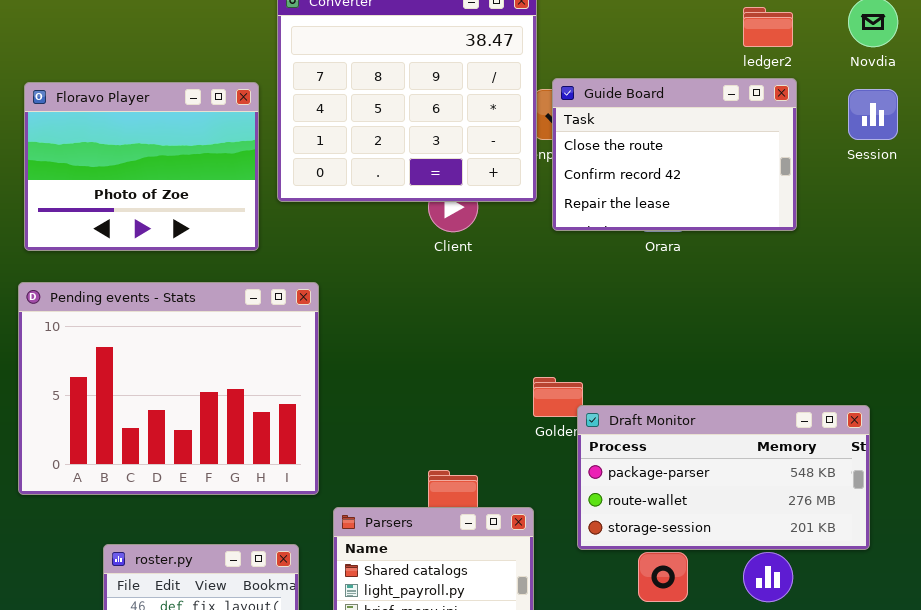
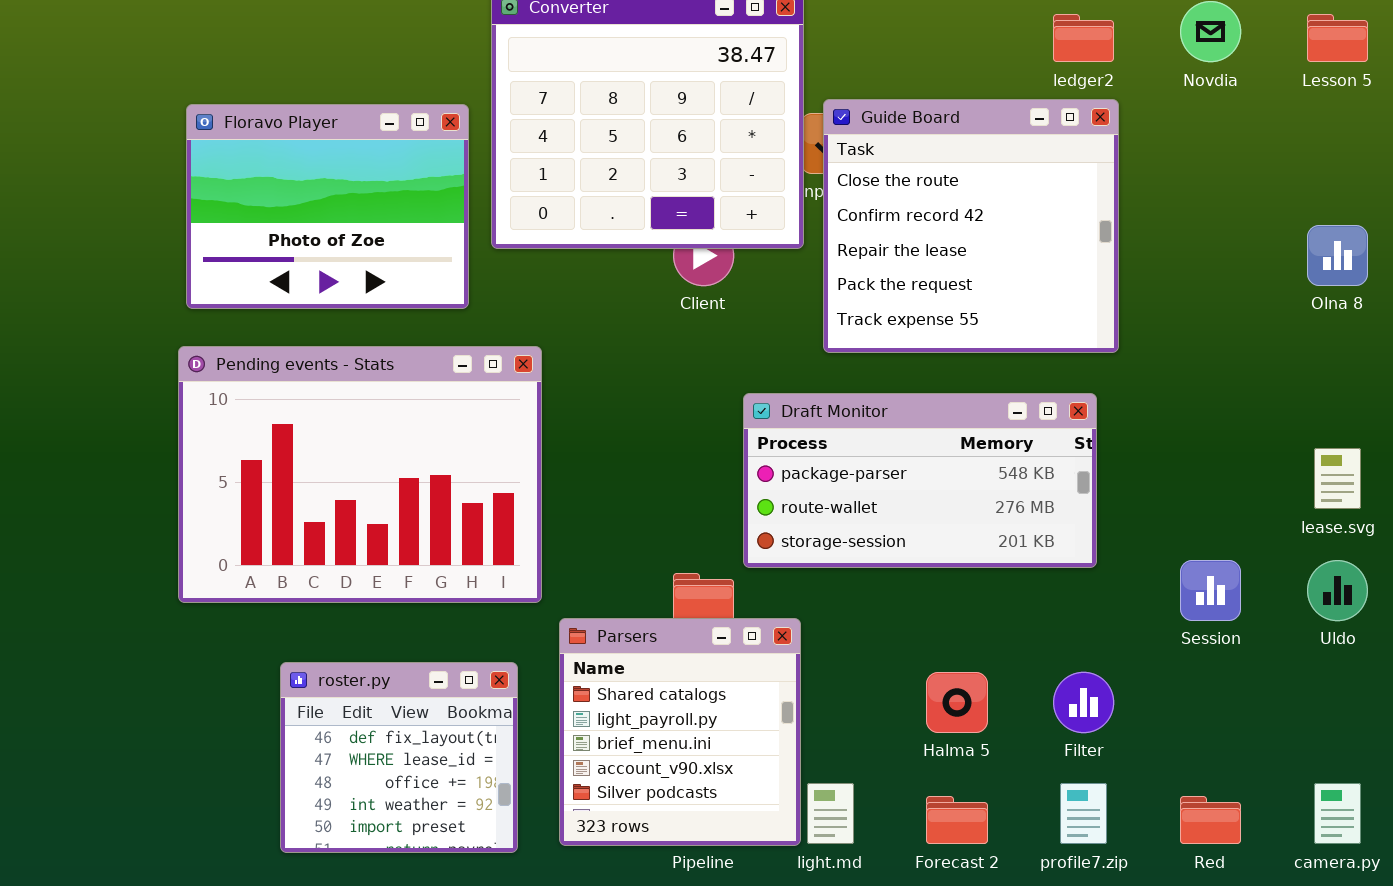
Guide Board: [552,78,797,231] -> [823,99,1119,353], resized
Session: [848,89,898,140] -> [1180,560,1241,621], moved
Draft Monitor: [577,405,870,550] -> [743,393,1097,568], moved

